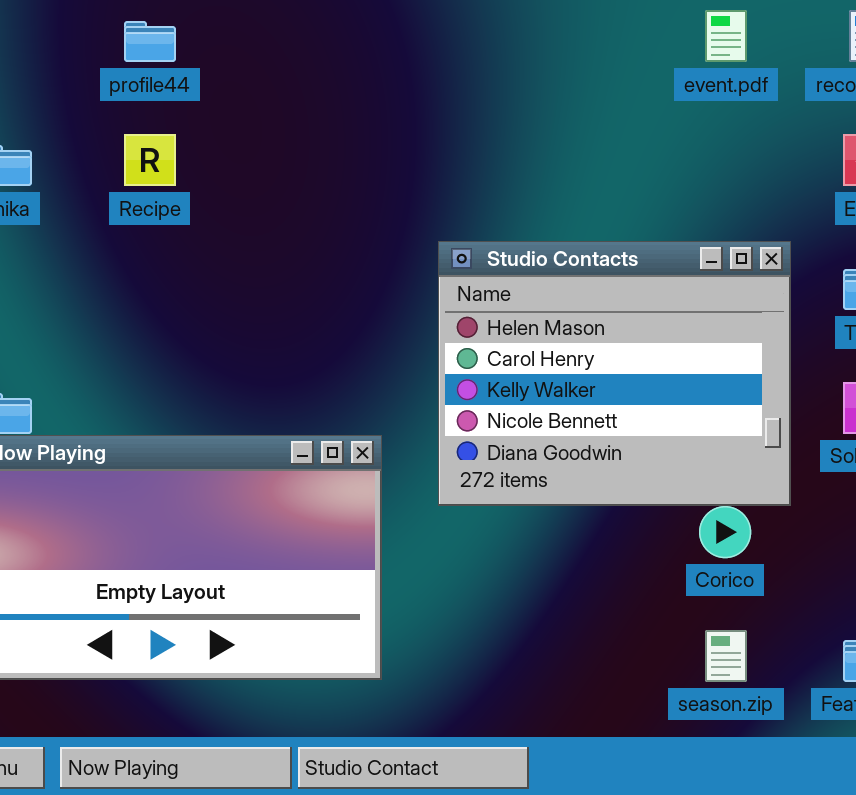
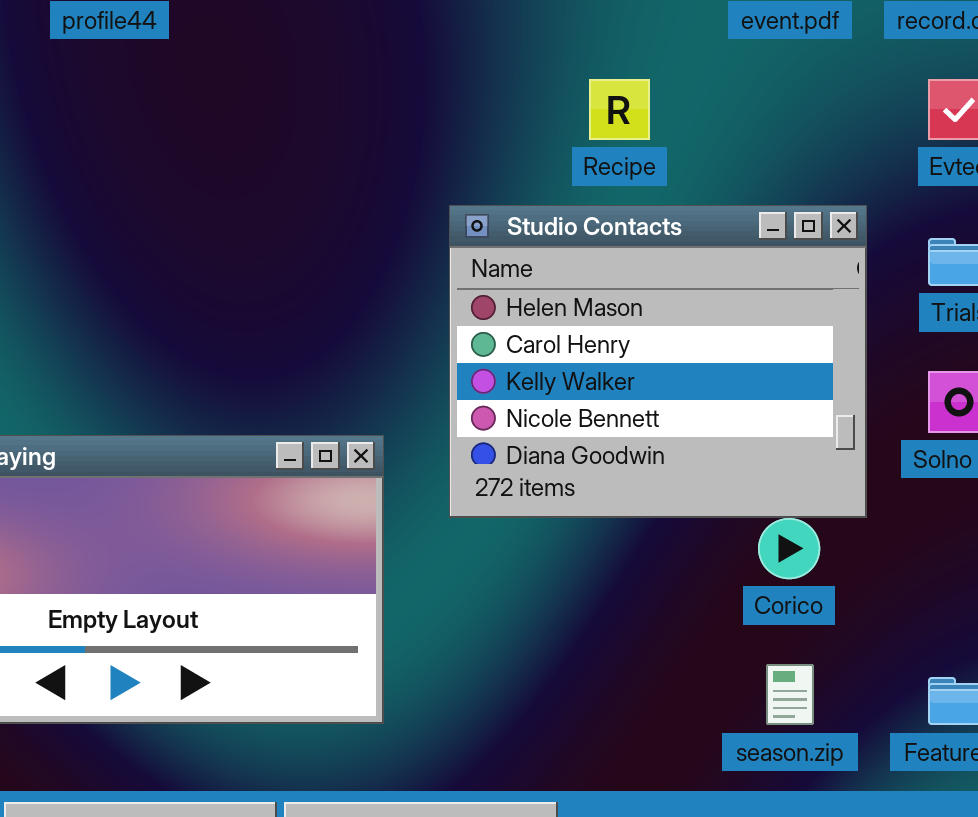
Recipe: [124,134,176,186] -> [589,79,650,140], moved

